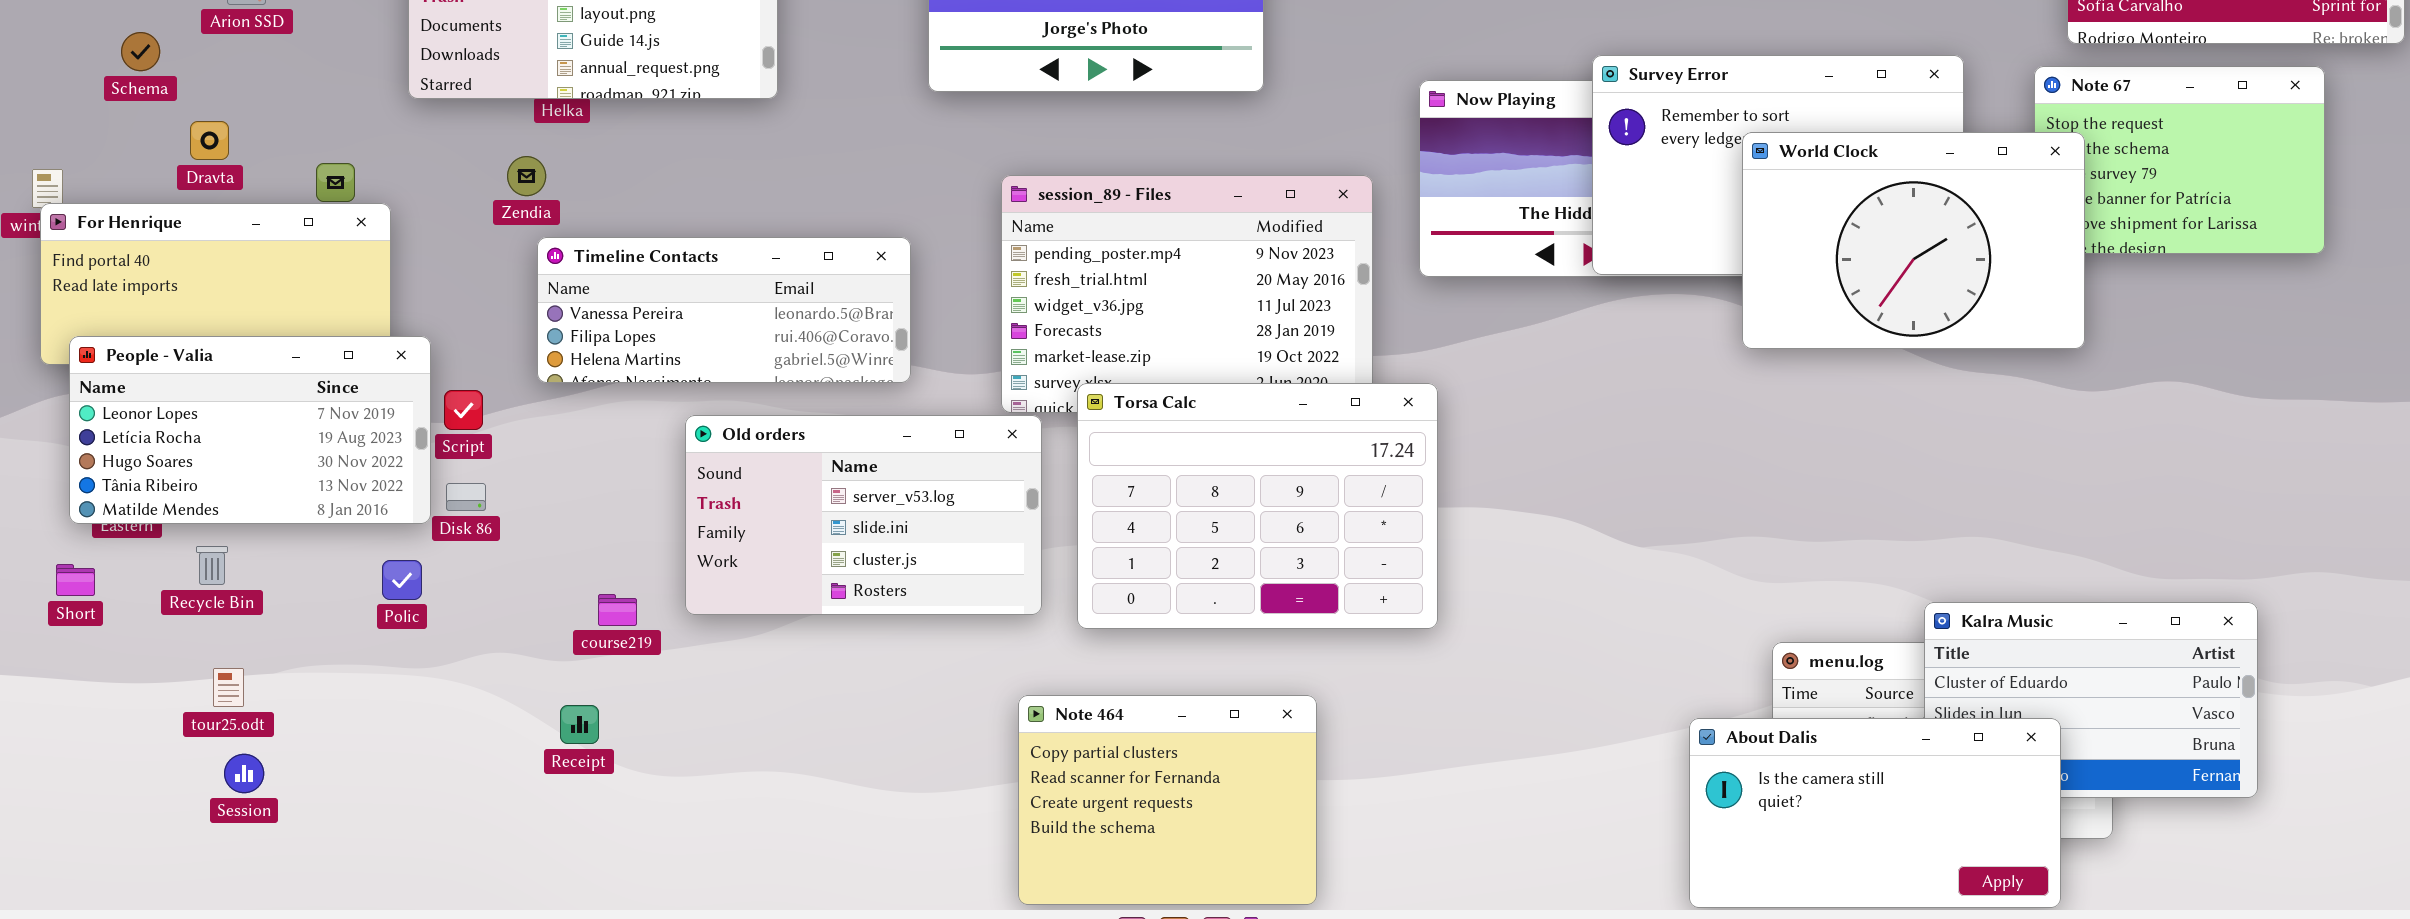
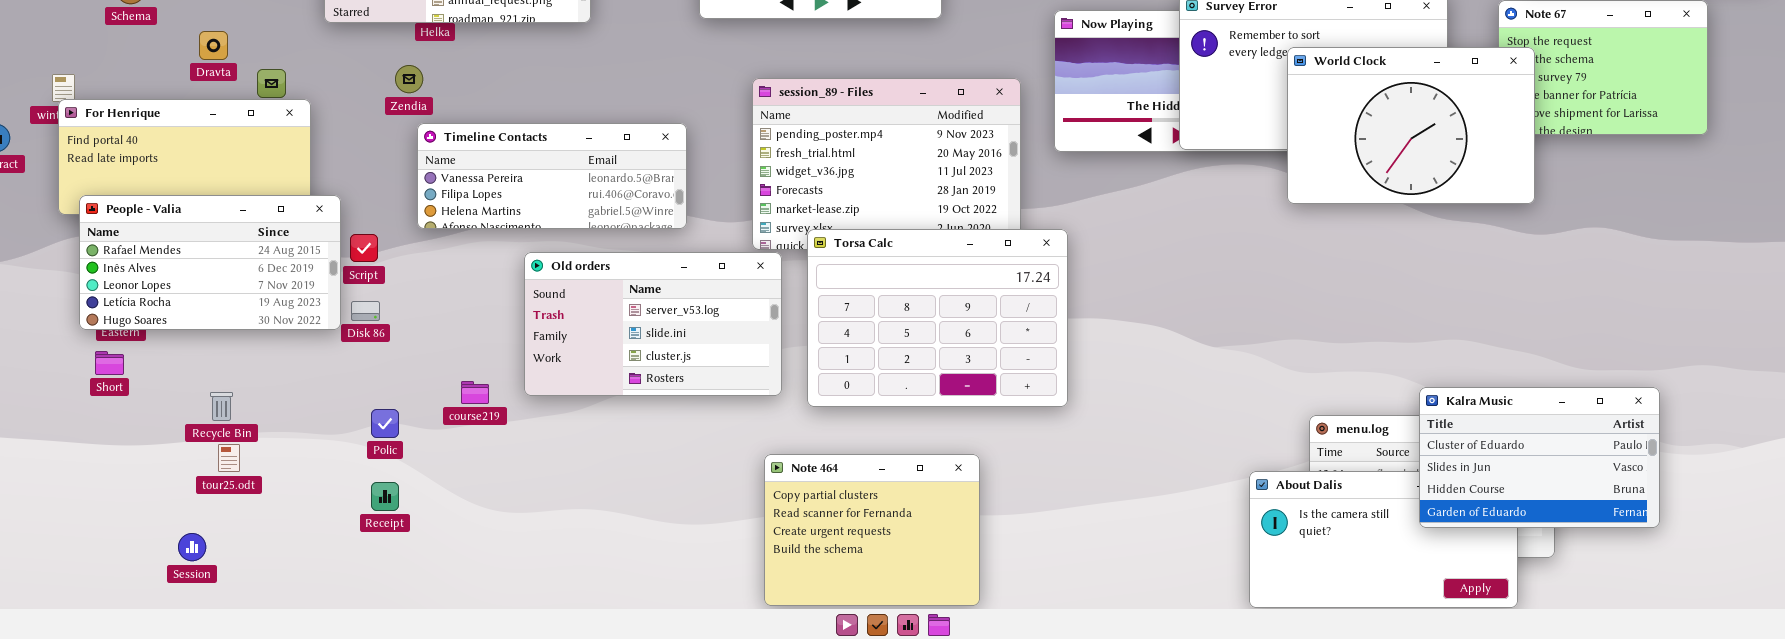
Dravta: [190,121,229,160] -> [199,31,228,60], moved
People - Valia: [69,336,431,524] -> [79,195,341,330], scrolled up 2 rows
Recycle Bin: [196,546,228,585] -> [210,392,233,421], moved
Polic: [382,560,422,600] -> [371,409,399,438], moved
Short: [56,564,95,596] -> [95,351,124,375], moved
Kalra Music: [1924,602,2258,798] -> [1419,387,1660,528], raised
tour25.odt: [213,668,244,707] -> [218,444,240,472], moved
Receipt: [560,705,599,744] -> [371,482,399,511], moved
Session: [224,754,264,793] -> [178,533,206,561], moved

